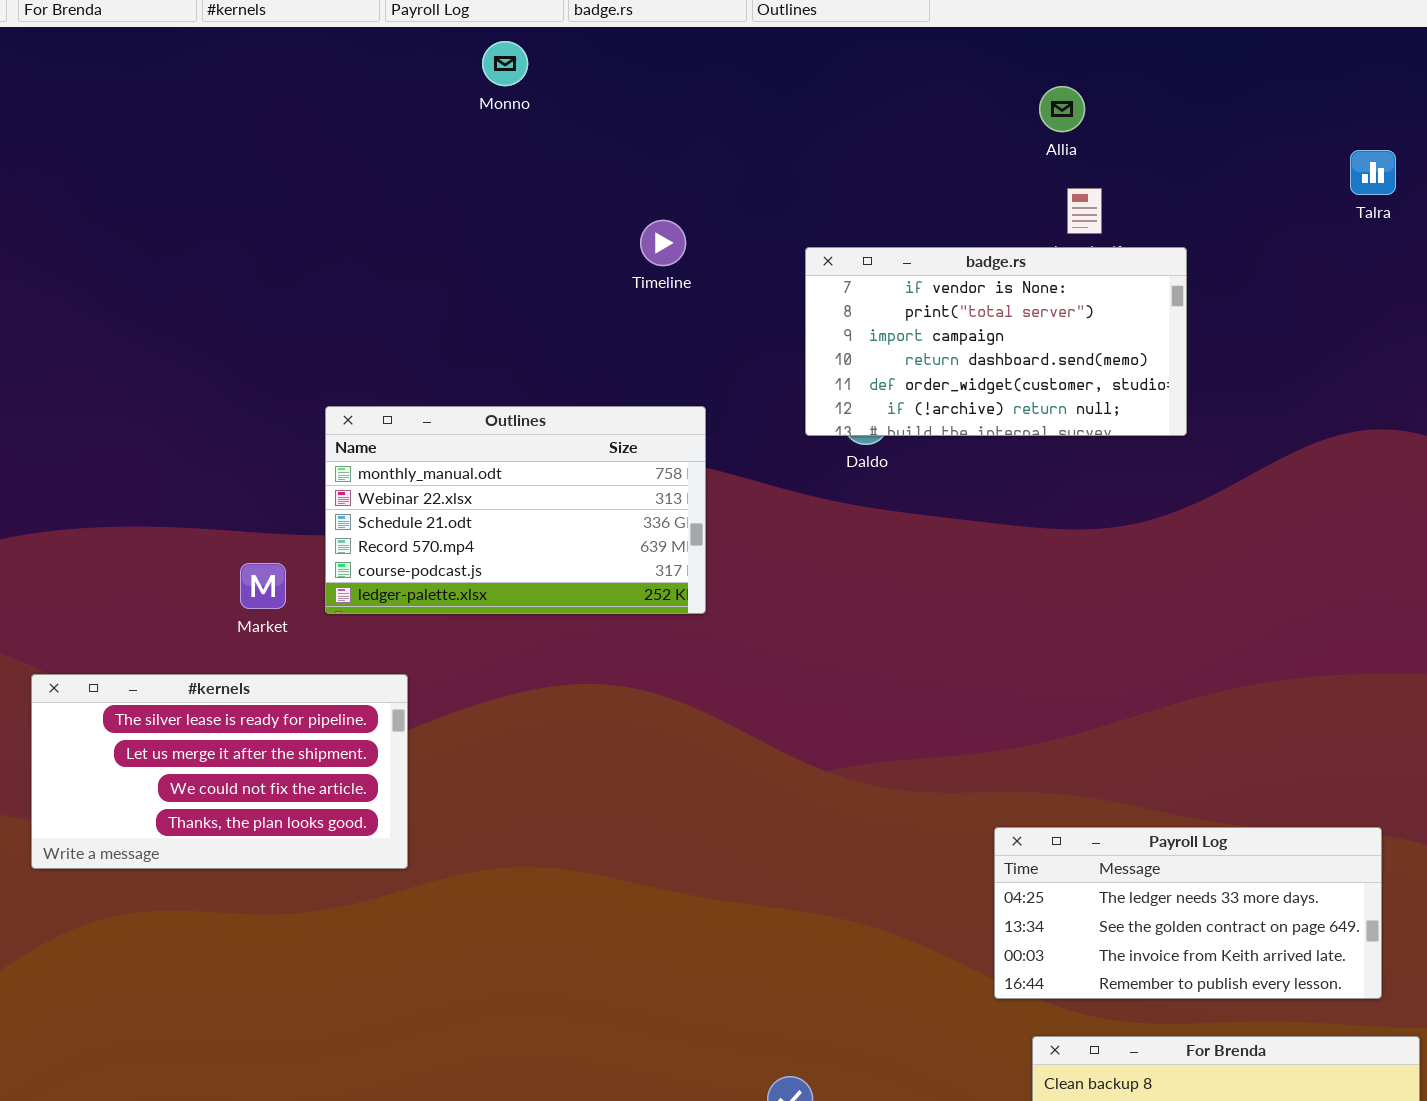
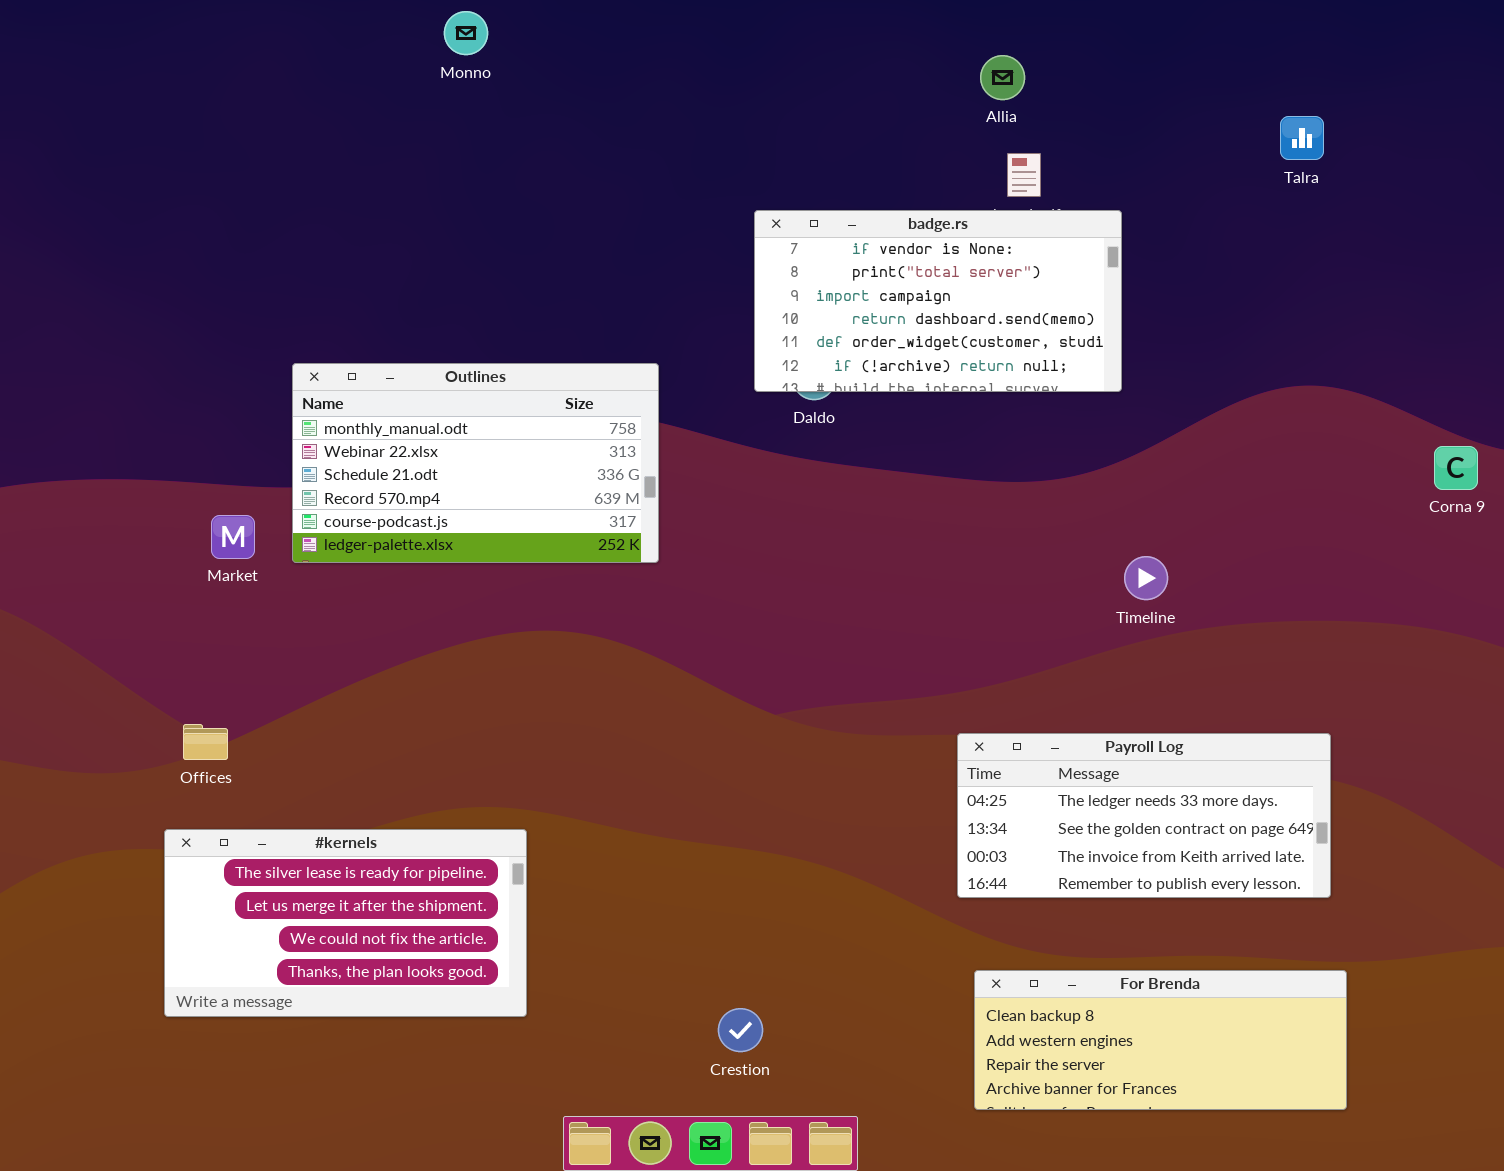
Timeline: [640,220,686,266] -> [1124,556,1168,600], moved
#kernels: [31,674,408,869] -> [164,829,527,1017], moved
Payroll Log: [994,827,1382,999] -> [957,733,1331,898], moved

